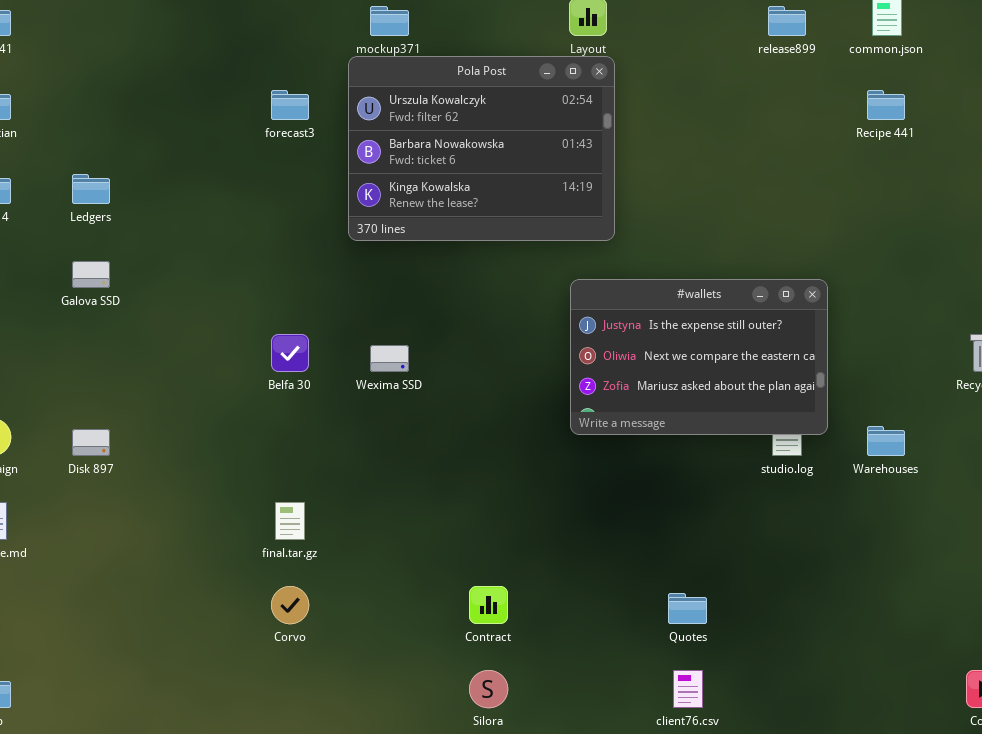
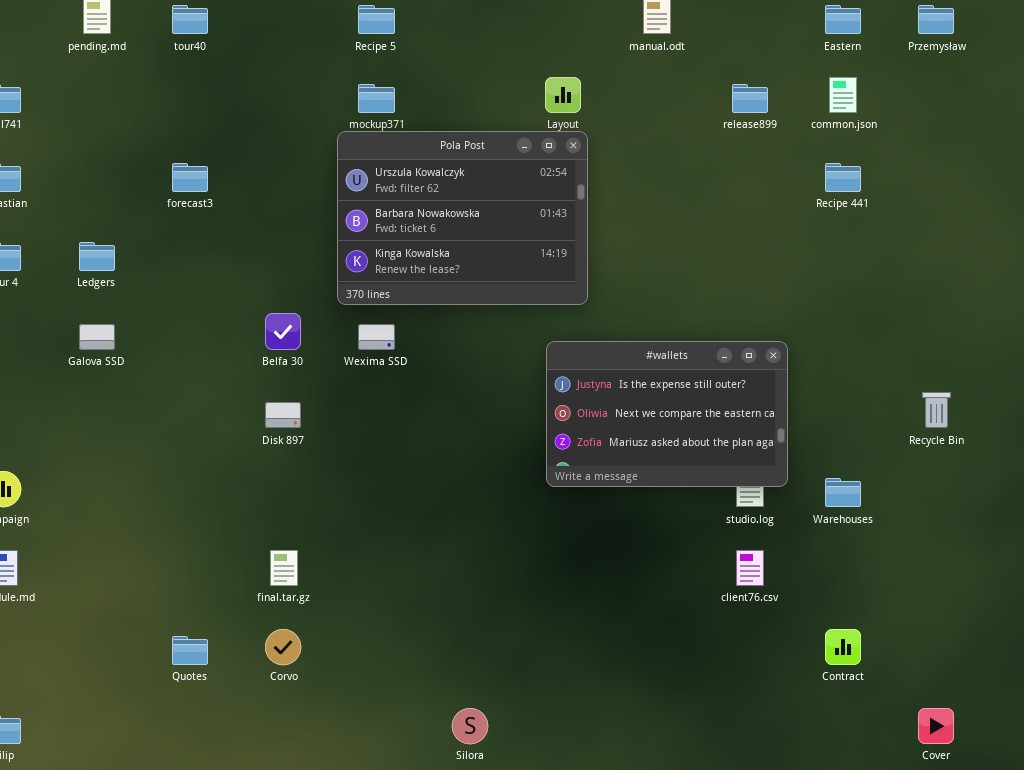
forecast3: [271,90,309,120] -> [172,163,208,192], moved
Belfa 30: [271,334,309,372] -> [265,313,301,350], moved
Wexima SSD: [370,345,409,372] -> [358,324,395,350], moved
Disk 897: [72,429,110,456] -> [265,402,301,428], moved
Contract: [469,586,508,624] -> [825,629,861,665], moved
Quotes: [668,593,707,624] -> [172,636,208,665], moved
client76.csv: [673,670,703,708] -> [736,550,764,586], moved

